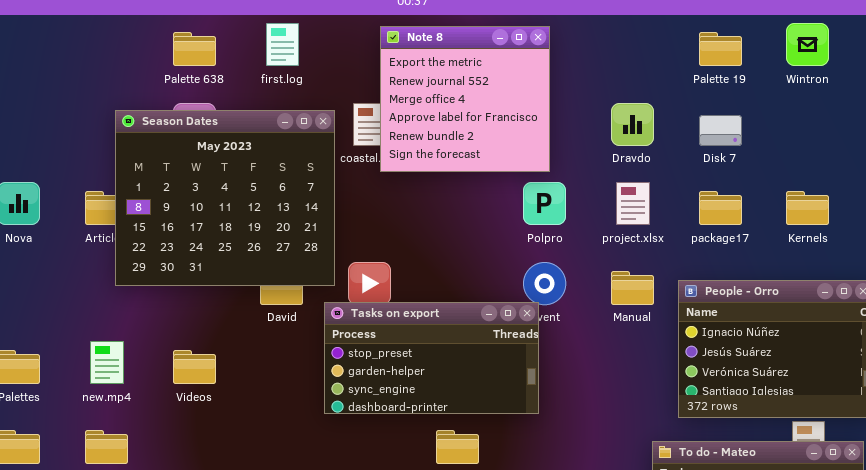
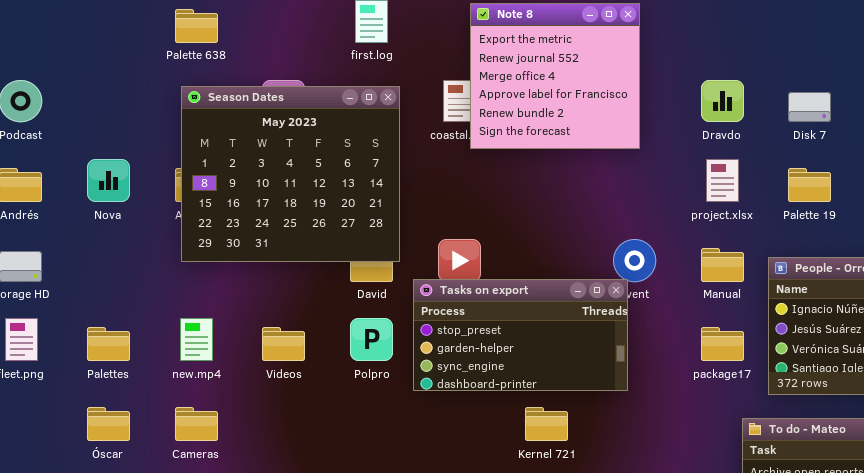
Palette 638: [173,32,216,66] -> [175,9,218,43], moved
Palette 19: [699,32,742,66] -> [788,168,831,202], moved
Season Dates: [115,110,335,286] -> [181,86,400,262], moved
Polpro: [523,182,566,225] -> [350,318,393,361], moved
package17: [699,191,742,225] -> [701,327,744,361], moved

